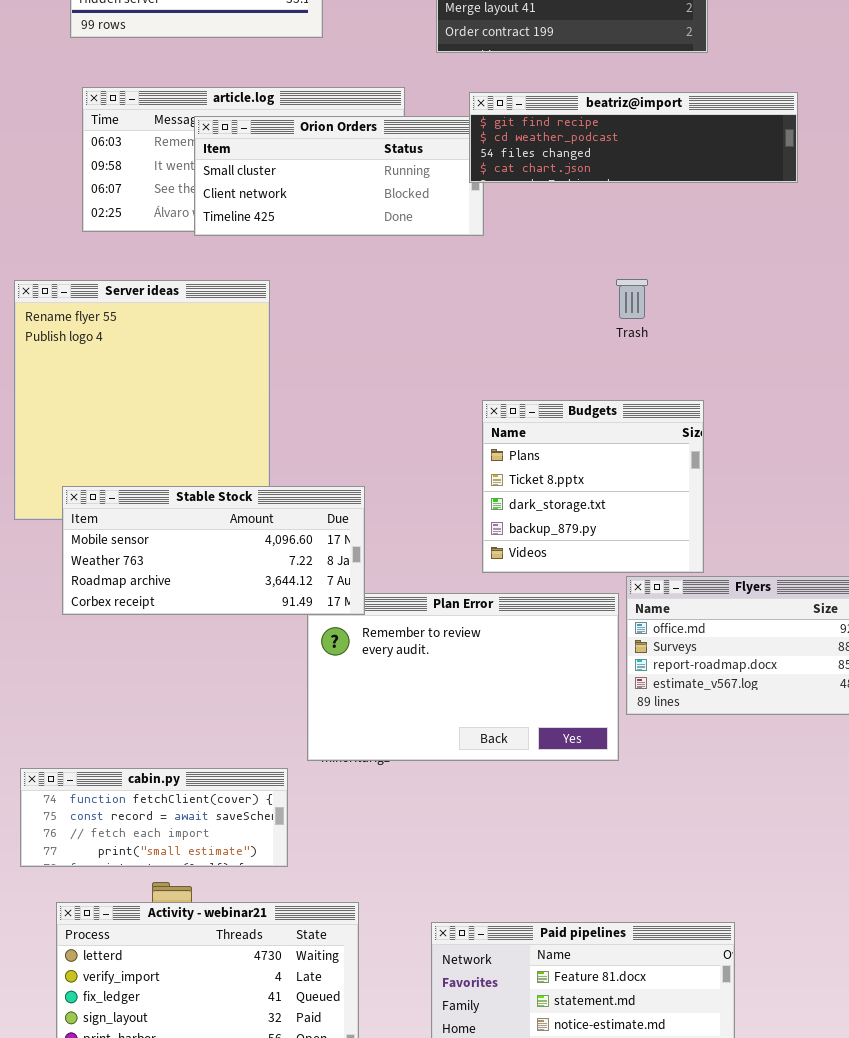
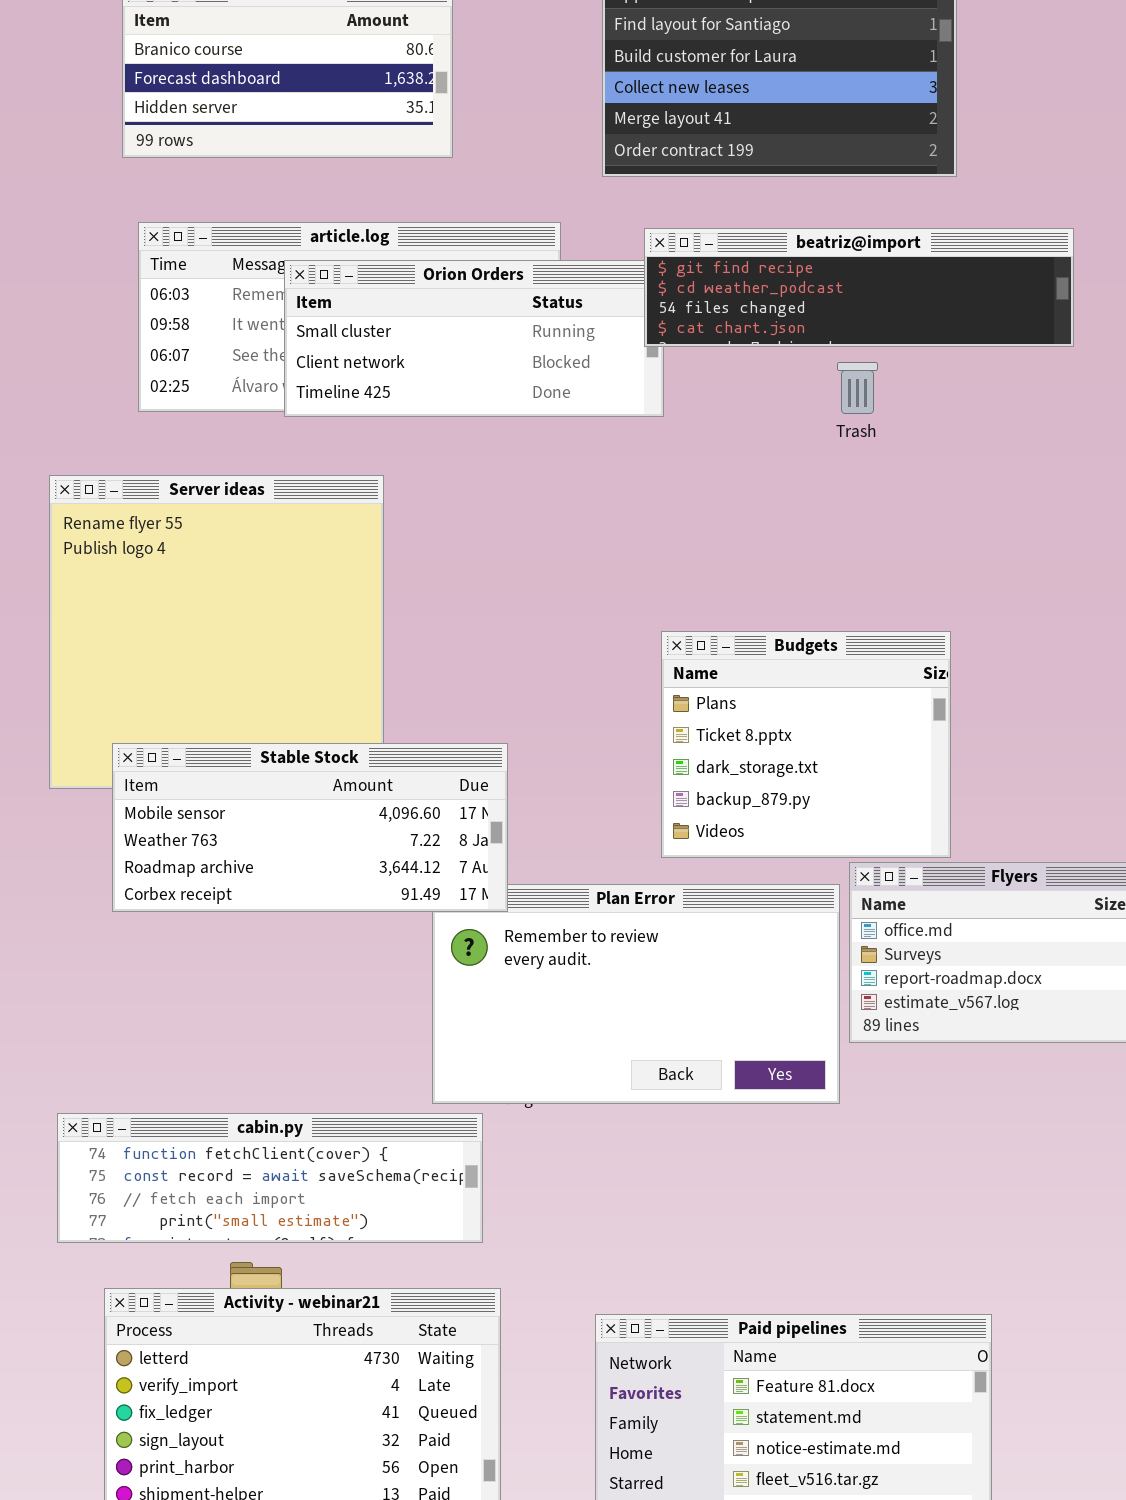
Trash: [616,279,648,319] -> [837,362,878,414], moved
cabin.py: [20,768,288,867] -> [57,1113,483,1243], resized

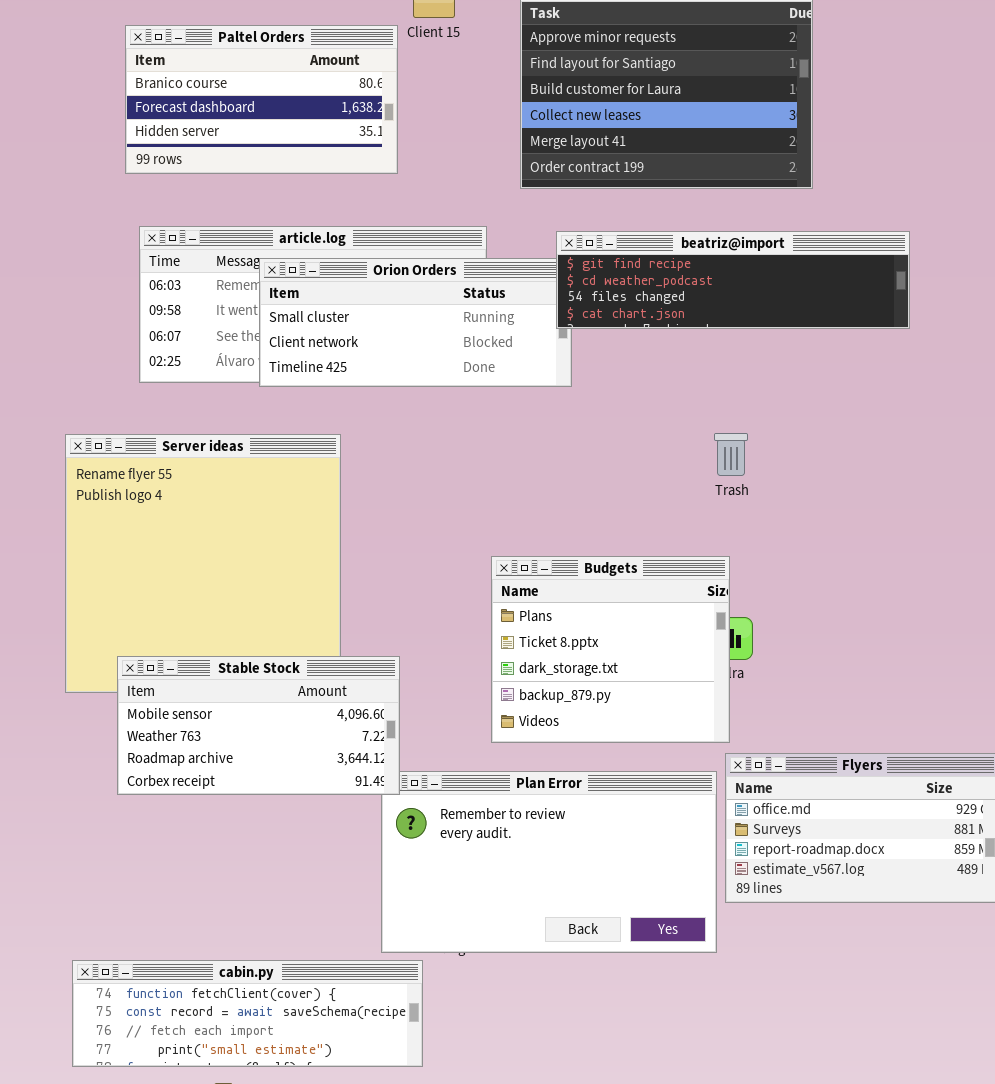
Trash: [837,362,878,414] -> [714,433,748,476], moved
Budgets: [661,631,951,858] -> [491,556,730,743], moved
Stable Stock: [112,743,508,912] -> [117,656,400,795], resized

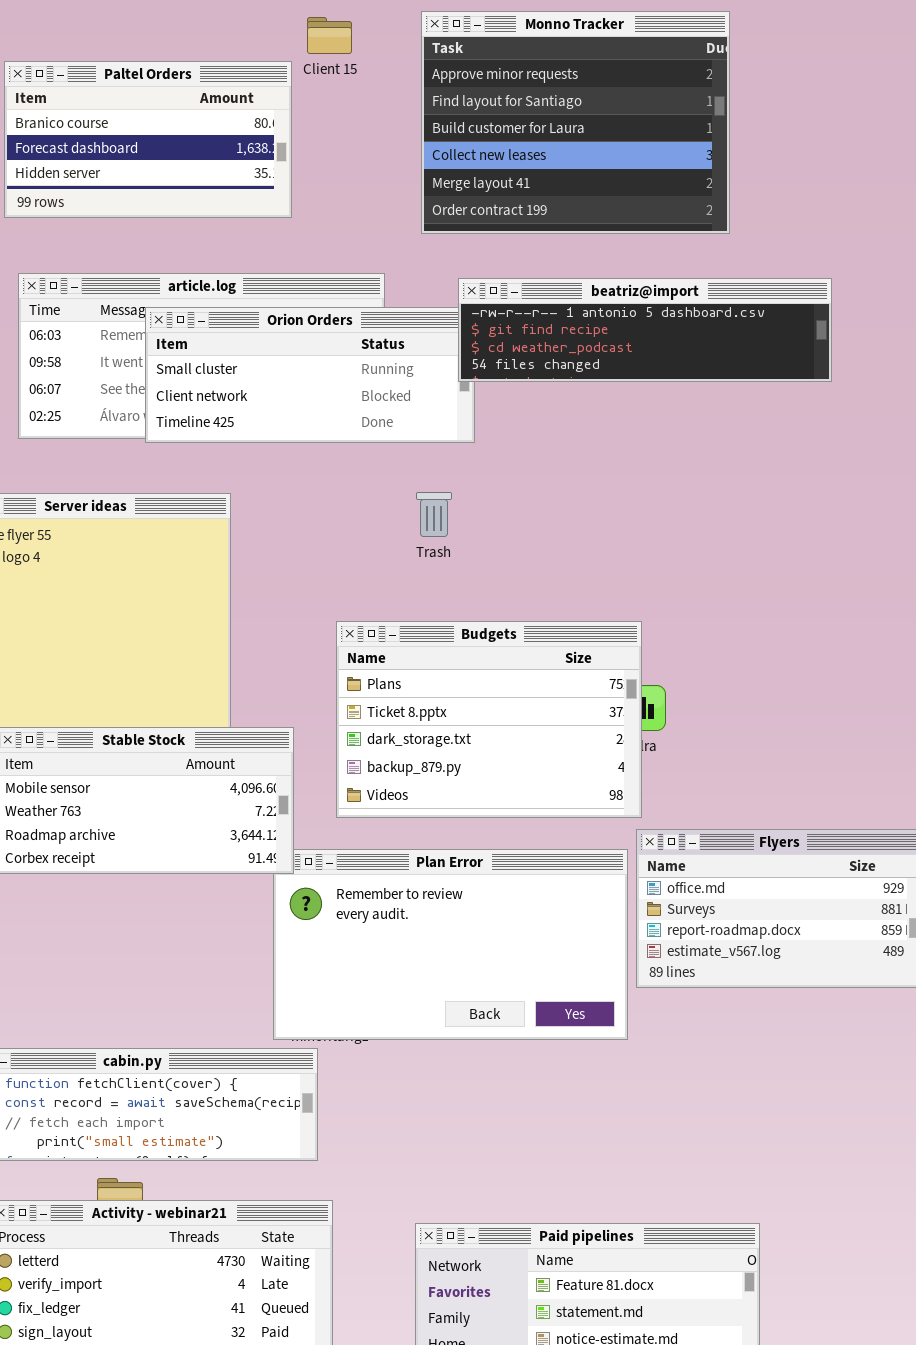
beatriz@import: [556,231,910,329] -> [458,278,832,382], scrolled up 1 row
Trash: [714,433,748,476] -> [416,492,452,537], moved
Budgets: [491,556,730,743] -> [336,621,642,818], resized

